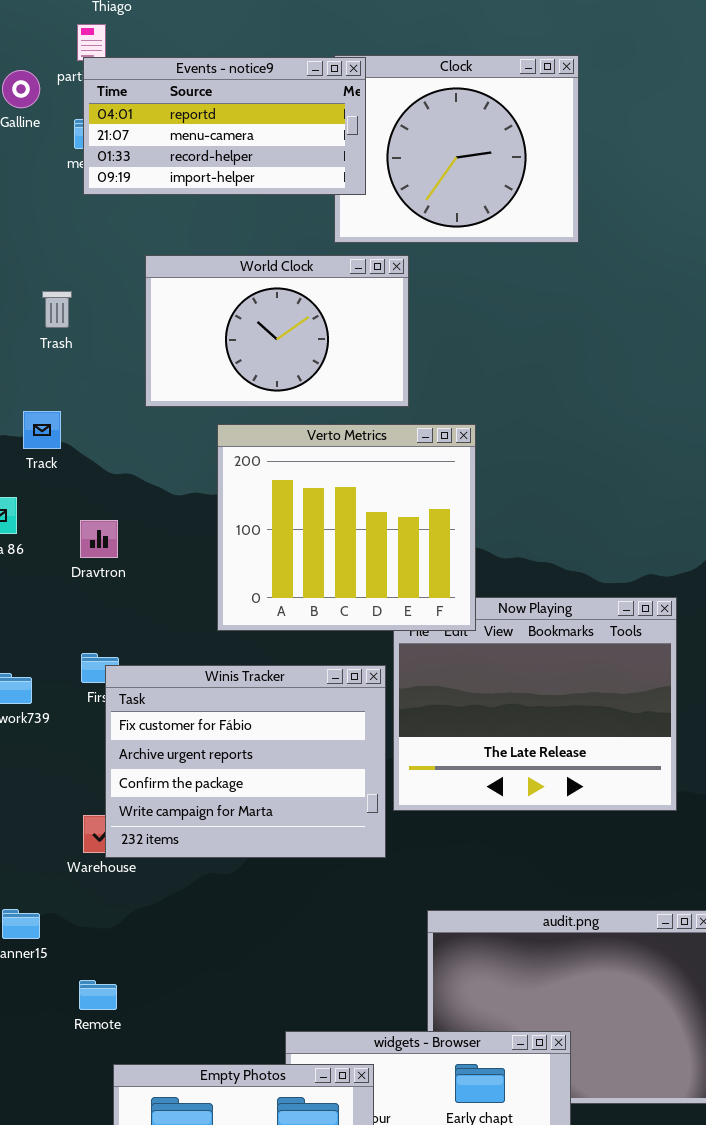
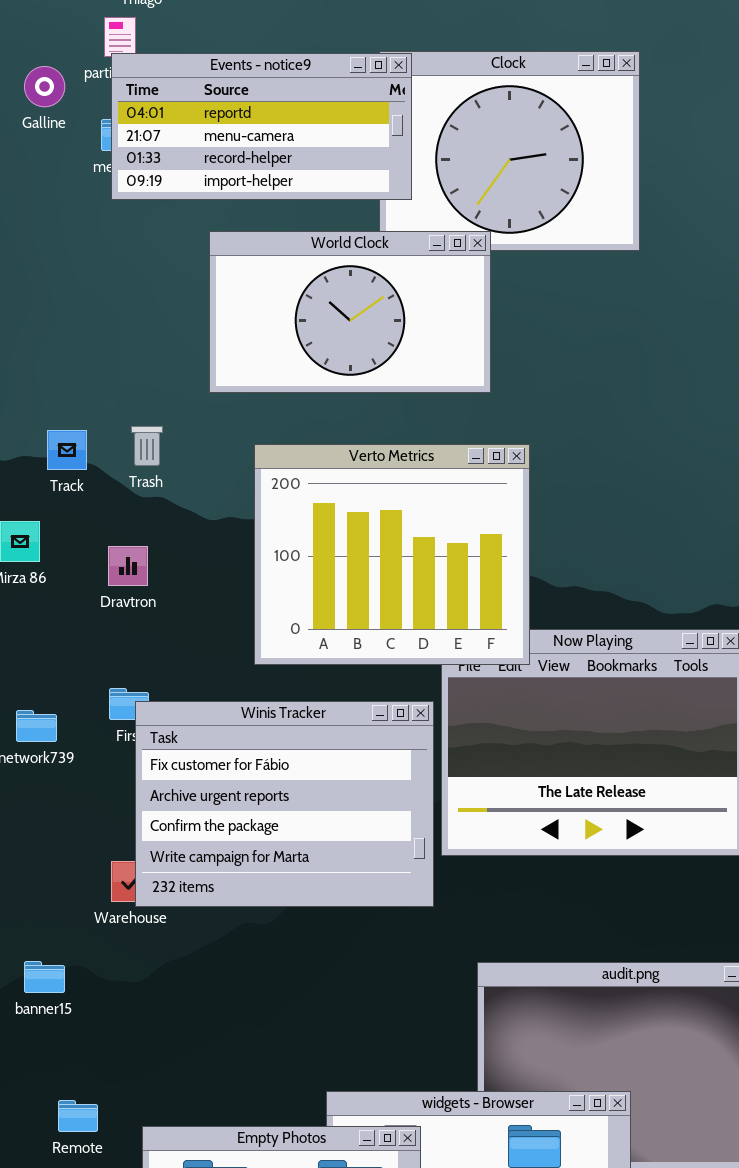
World Clock: [145,255,409,407] -> [209,231,491,393], moved
Trash: [42,291,72,328] -> [131,426,163,466], moved
Remote: [79,980,117,1010] -> [58,1100,98,1132], moved

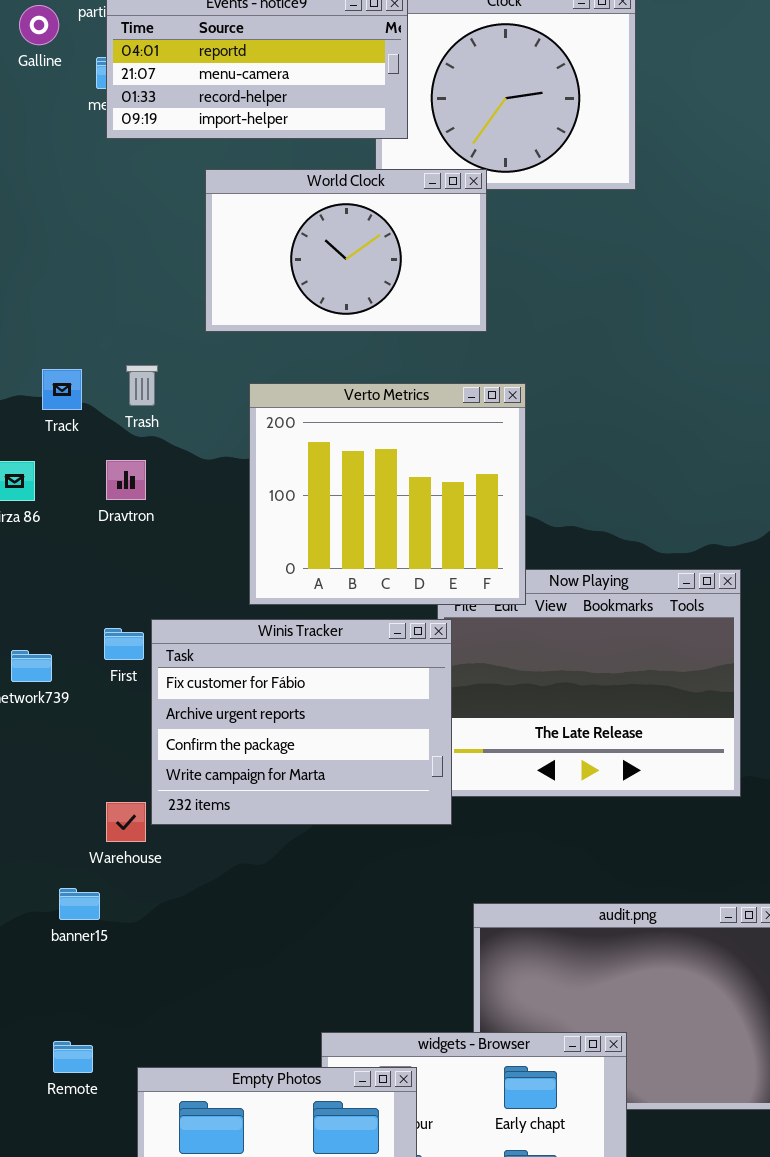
Dravtron: [108,546,148,586] -> [106,460,146,500], moved
Winis Tracker: [135,701,434,907] -> [151,619,452,825], moved
banner15: [24,961,65,993] -> [59,888,100,920], moved

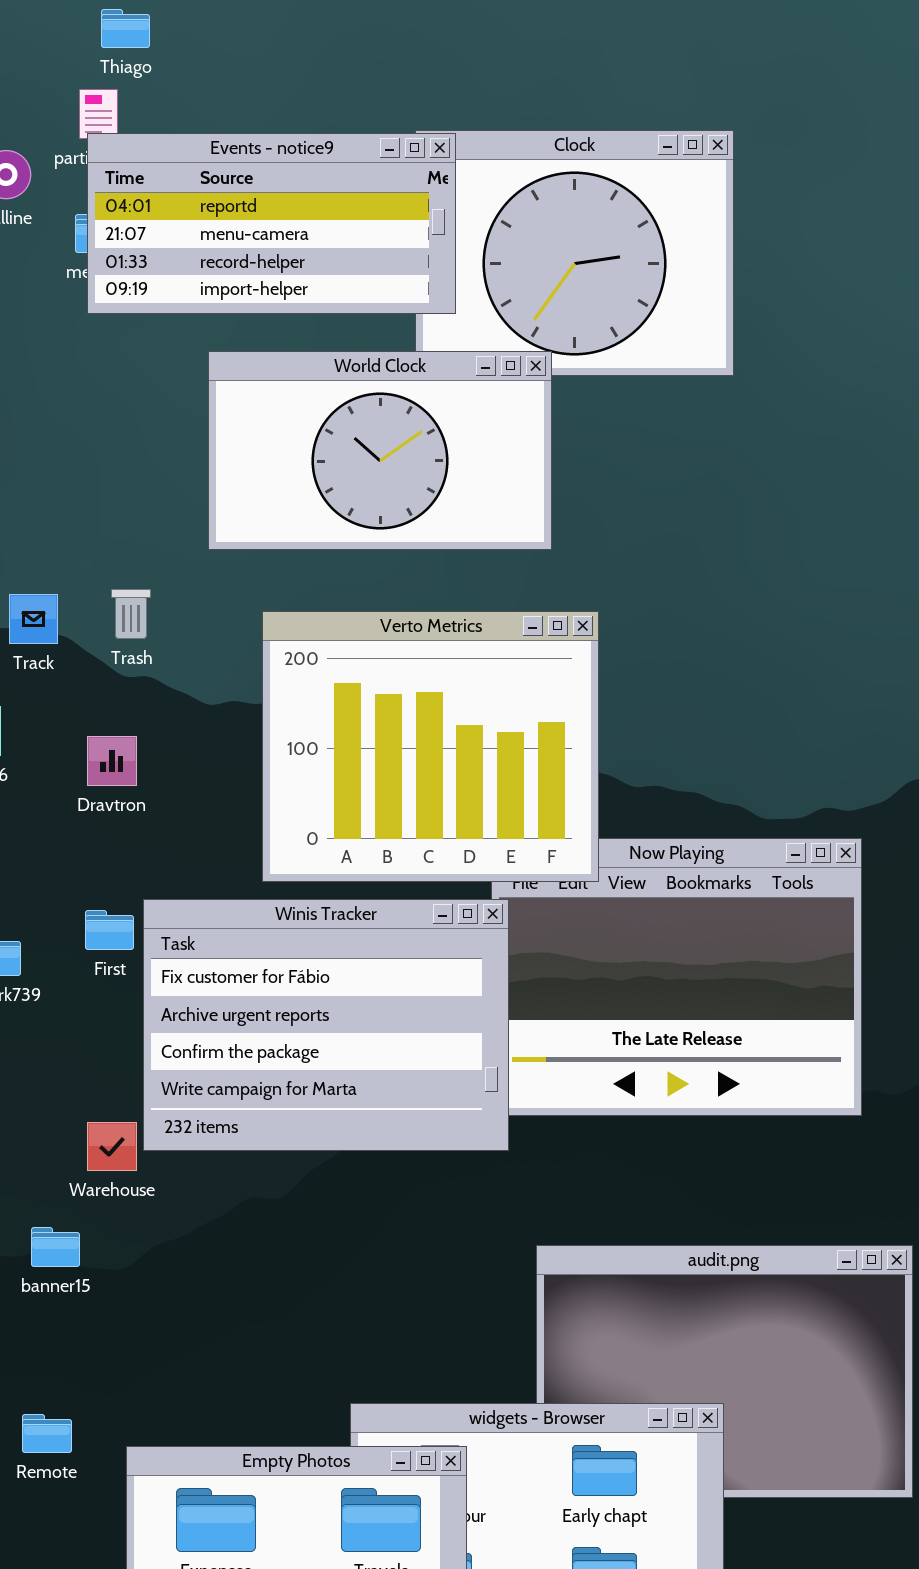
Dravtron: [106,460,146,500] -> [87,736,137,786], moved

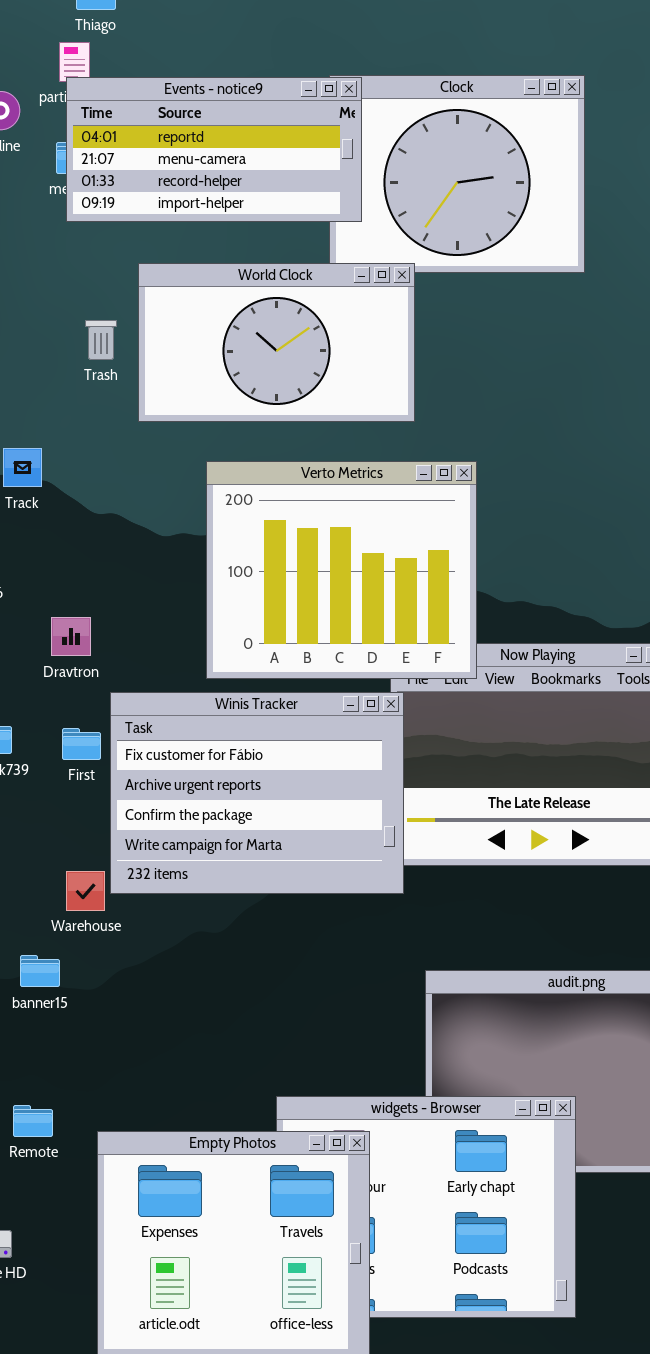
World Clock: [208,351,552,550] -> [138,263,415,422], moved
Trash: [111,589,151,639] -> [85,320,117,360], moved
Dravtron: [87,736,137,786] -> [51,617,91,656], moved
First: [85,910,134,950] -> [62,728,101,760], moved

